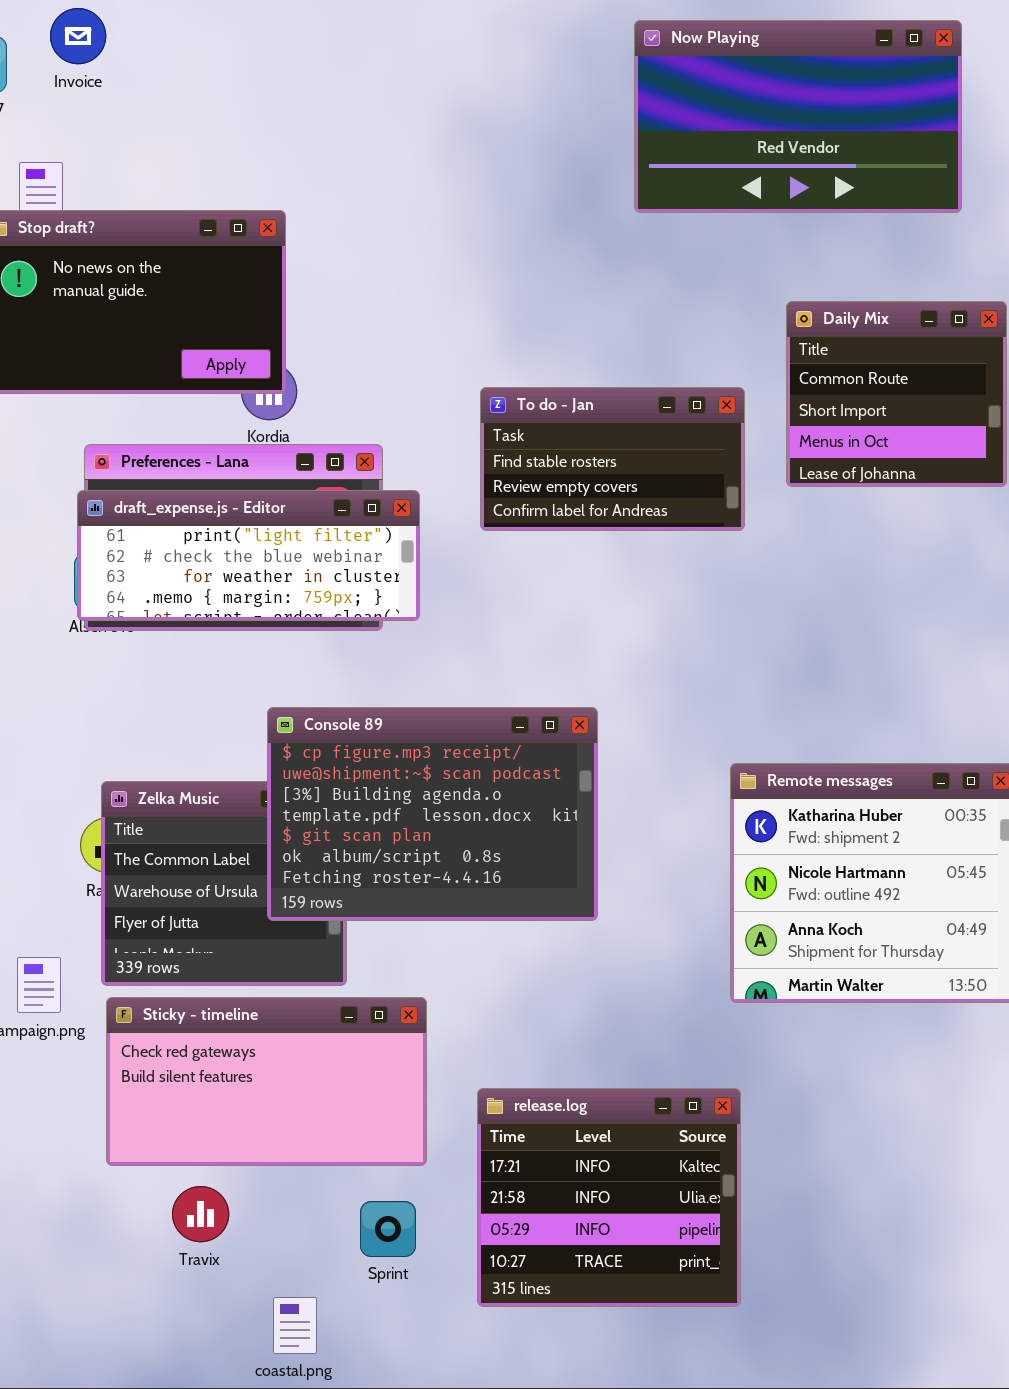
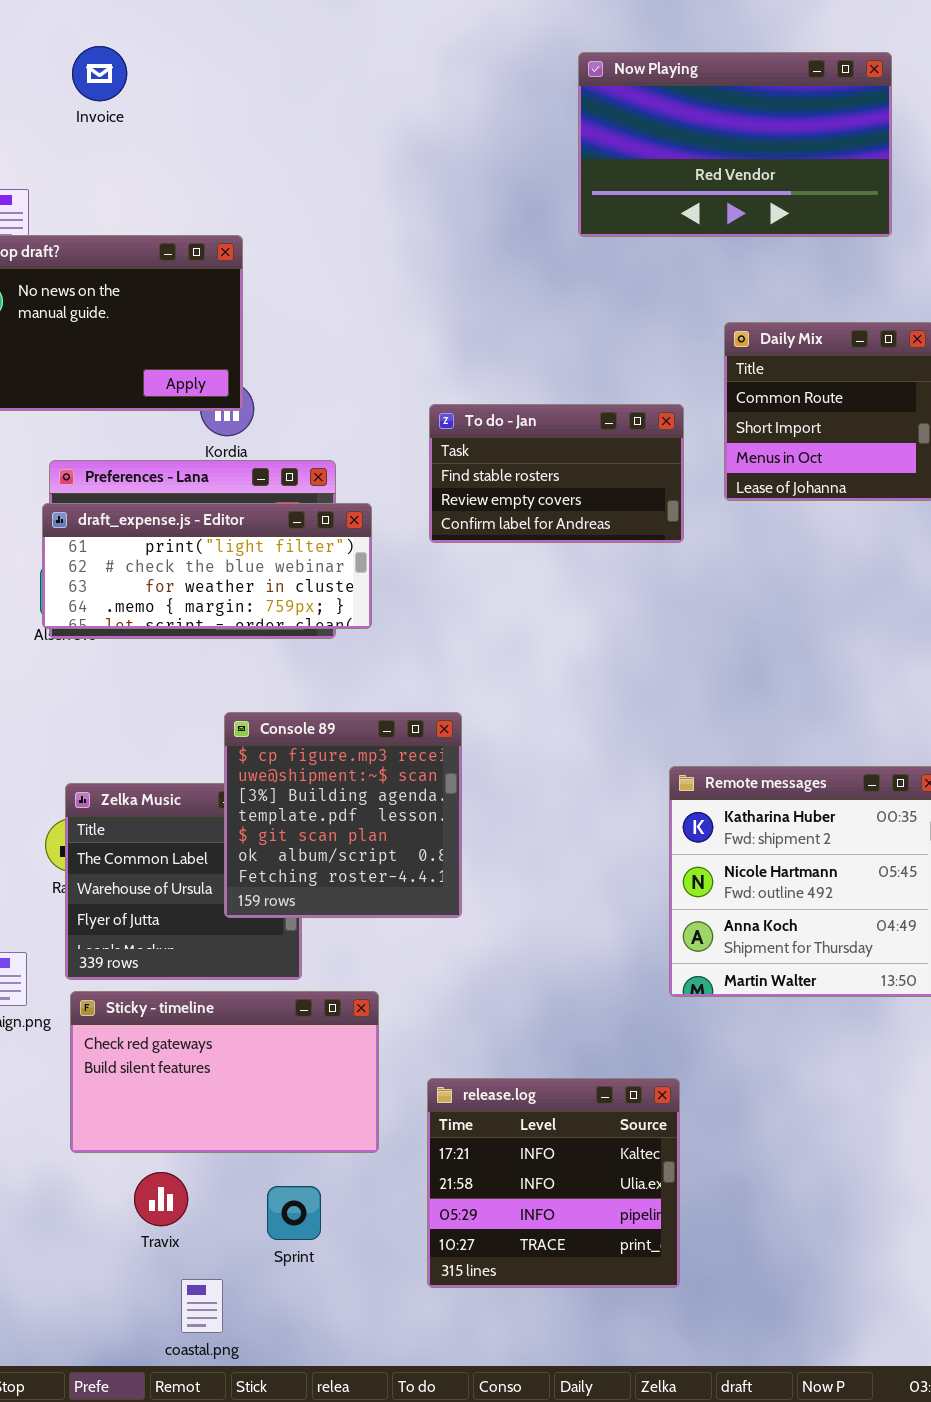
Invoice: [50,8,106,64] -> [72,46,127,101], moved
Console 89: [267,707,598,921] -> [224,712,462,918], resized
Sprint: [360,1201,416,1257] -> [267,1186,321,1240], moved
coastal.png: [273,1297,317,1354] -> [181,1279,223,1333], moved

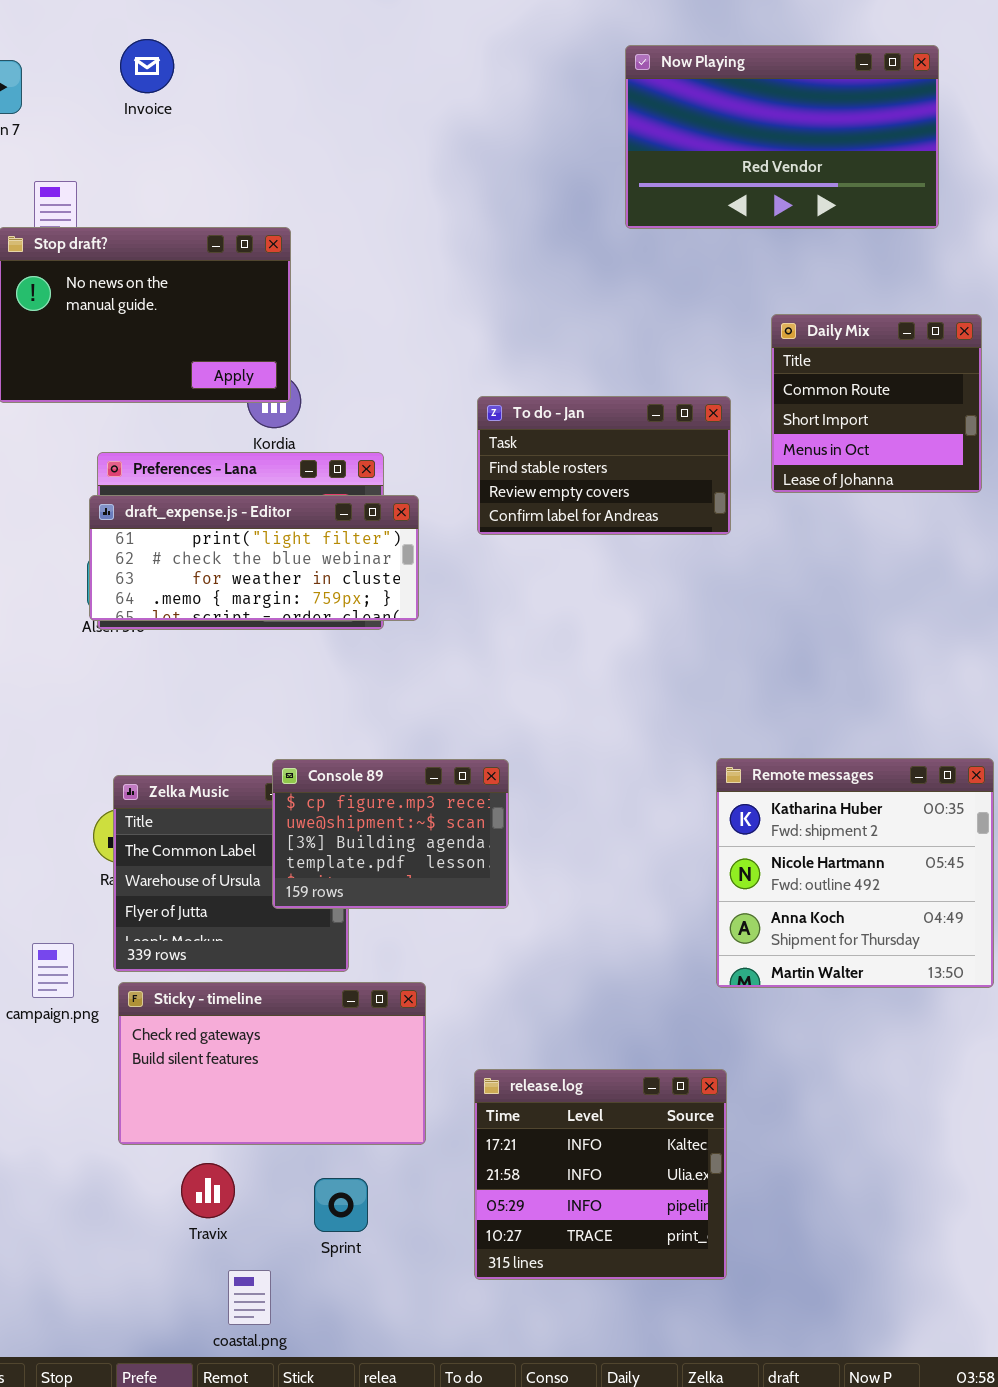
Console 89: [224,712,462,918] -> [272,759,509,909], resized

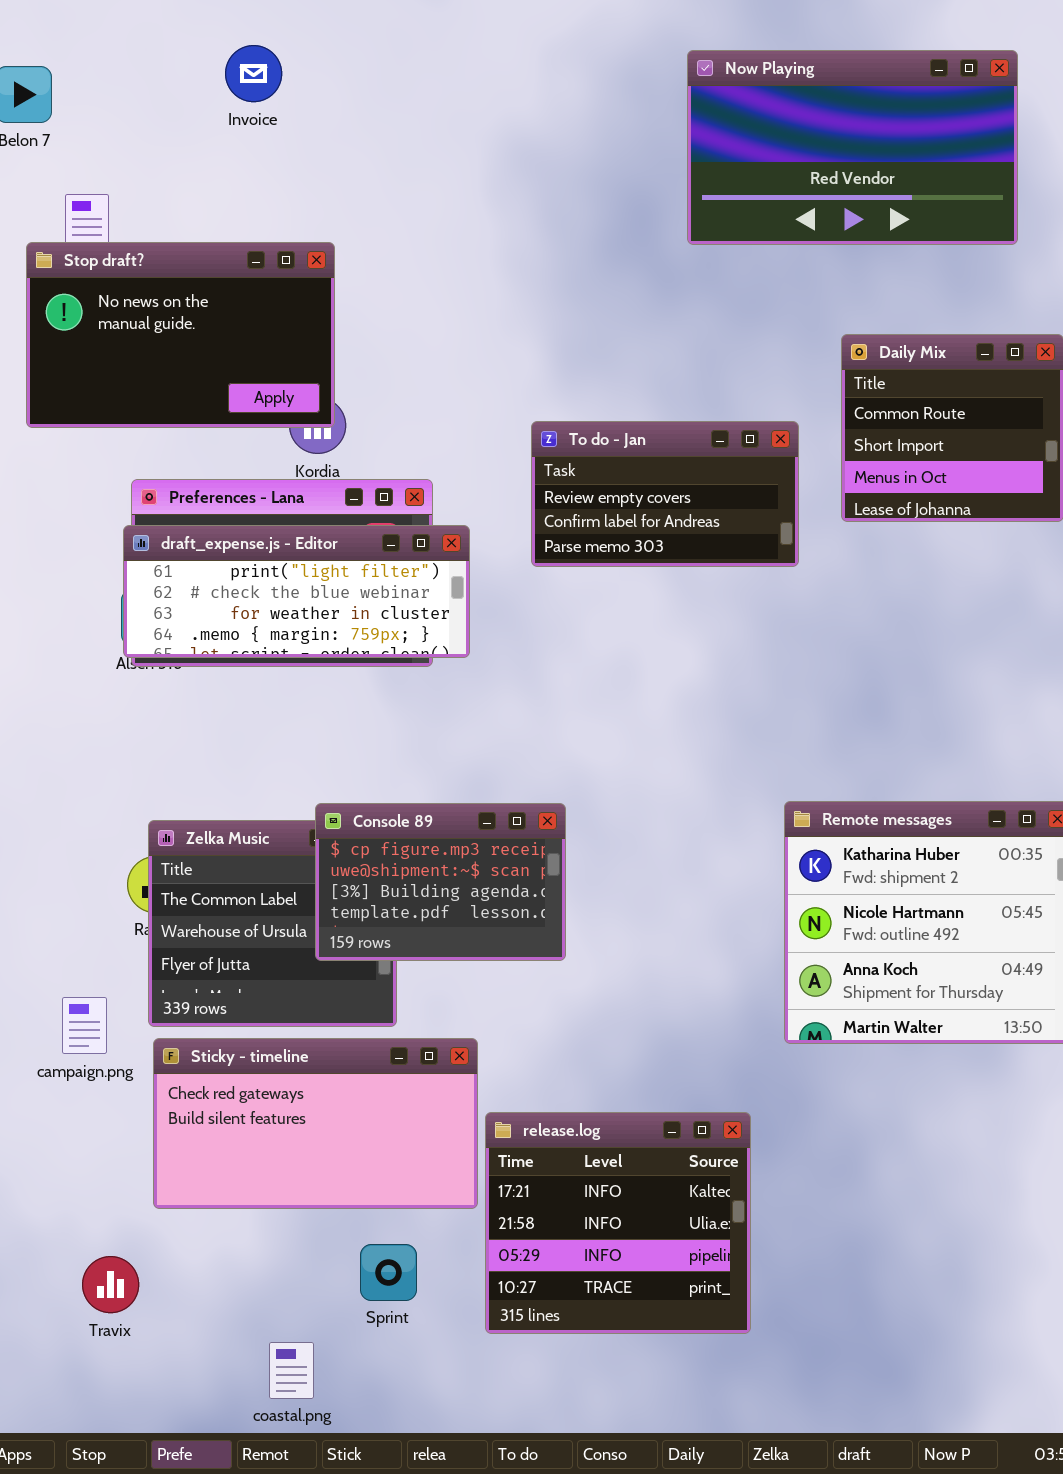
Invoice: [120,39,174,93] -> [225,45,282,102], moved
To do - Jan: [477,396,731,535] -> [531,421,799,567], scrolled down 1 row
release.log: [474,1069,727,1280] -> [485,1112,751,1334], moved
Travix: [181,1163,235,1218] -> [82,1256,139,1313], moved

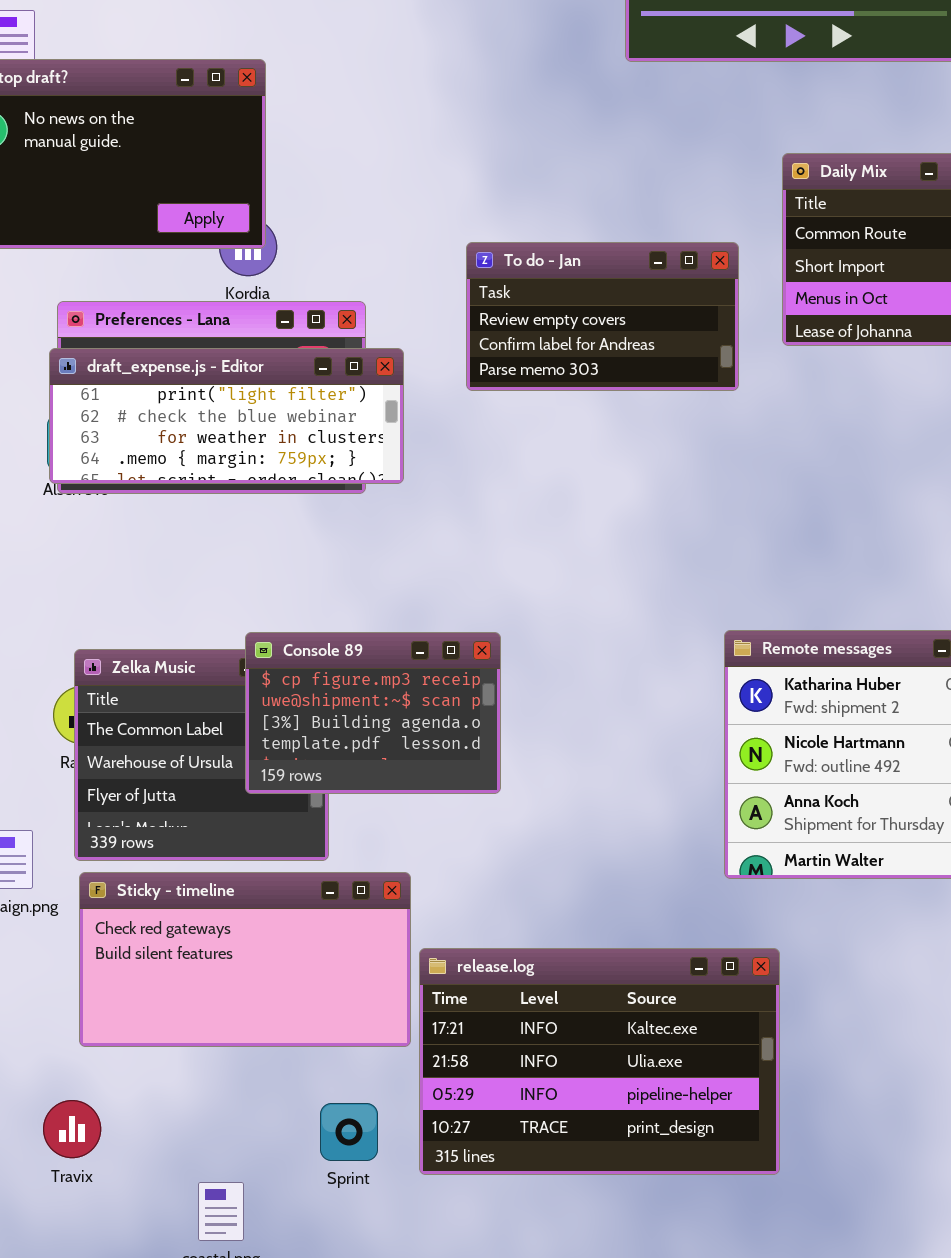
release.log: [485,1112,751,1334] -> [419,948,780,1175], resized
Sprint: [360,1244,417,1301] -> [320,1103,378,1161], moved
Travix: [82,1256,139,1313] -> [43,1100,101,1158], moved

